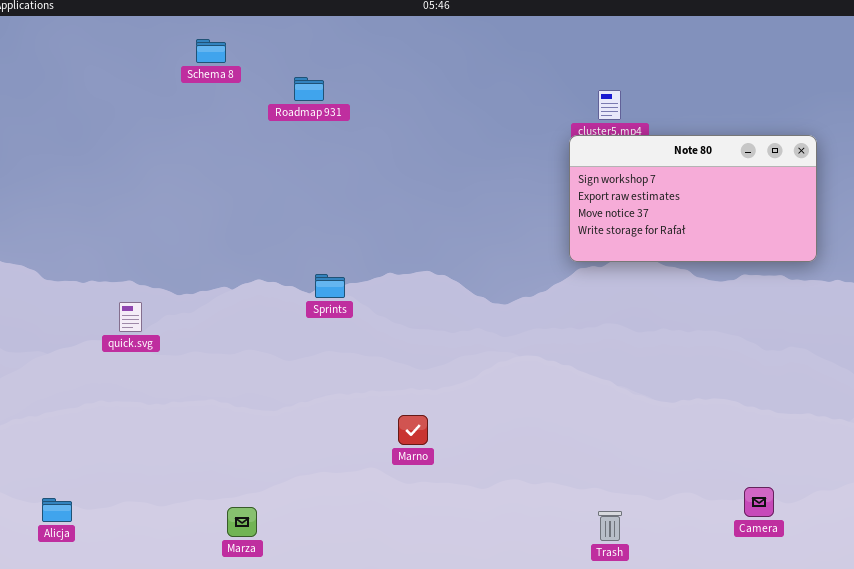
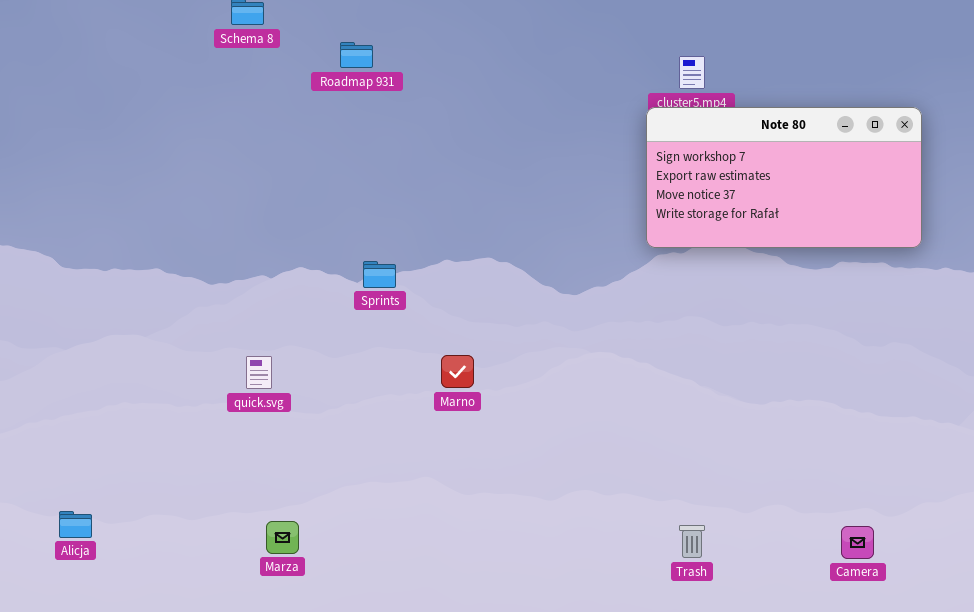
quick.svg: [119,302,142,332] -> [246,356,272,389], moved
Marno: [398,415,428,445] -> [441,355,474,388], moved
Camera: [744,487,774,517] -> [841,526,874,559], moved

